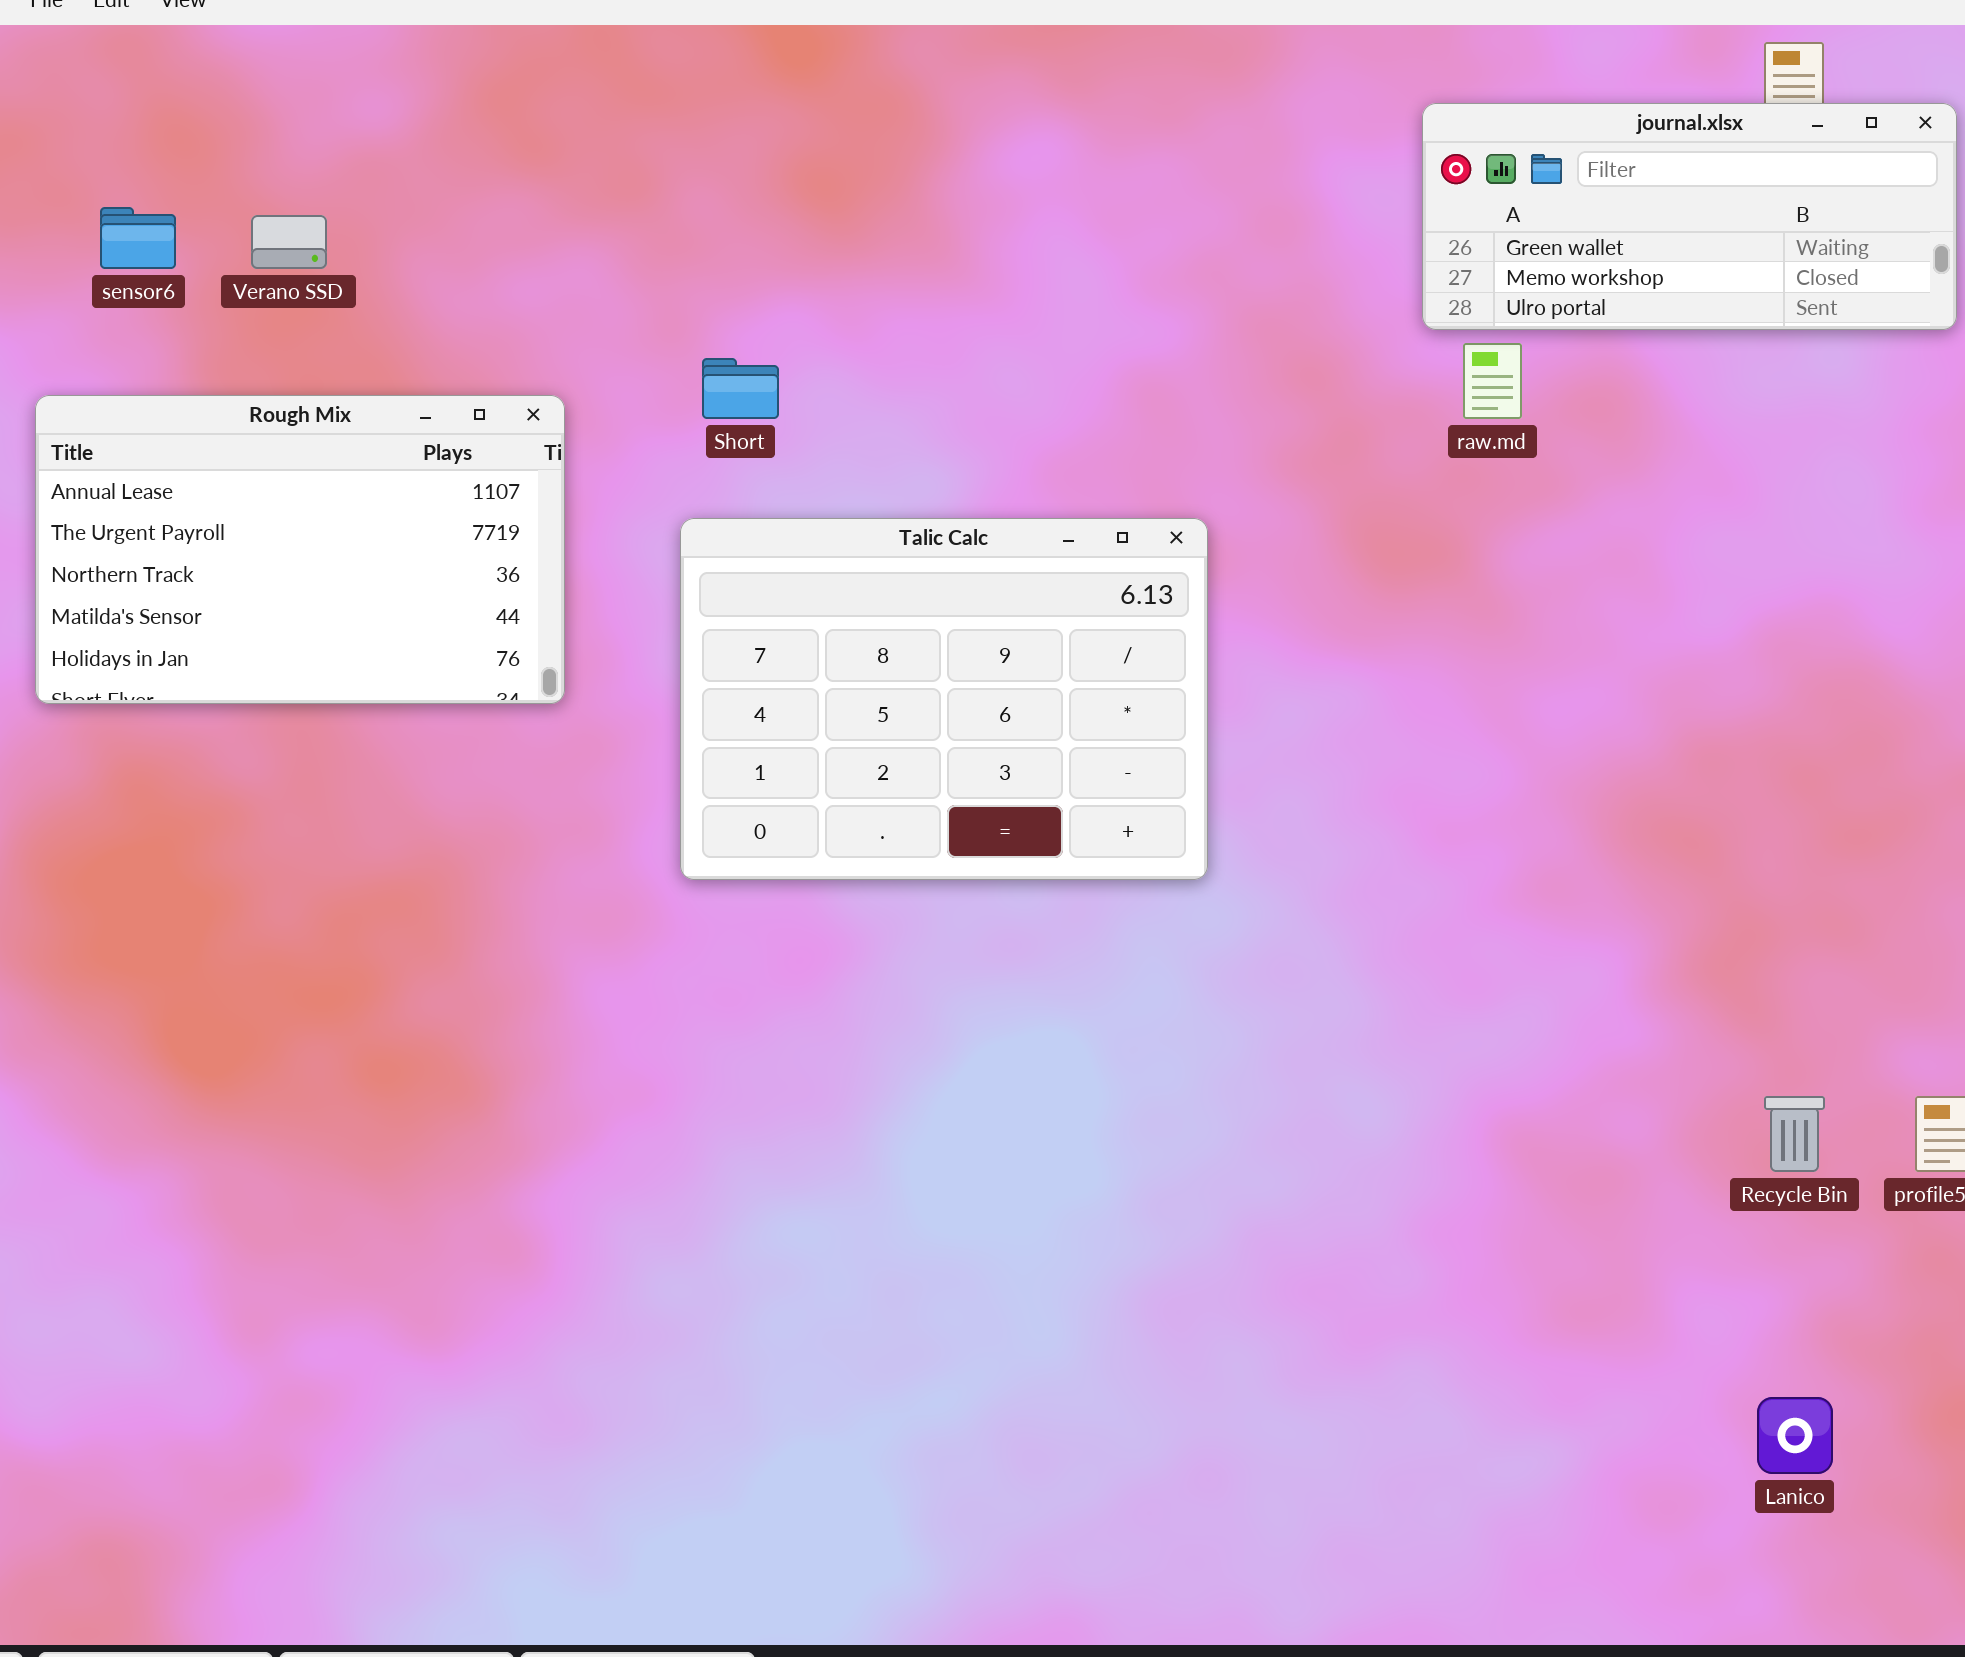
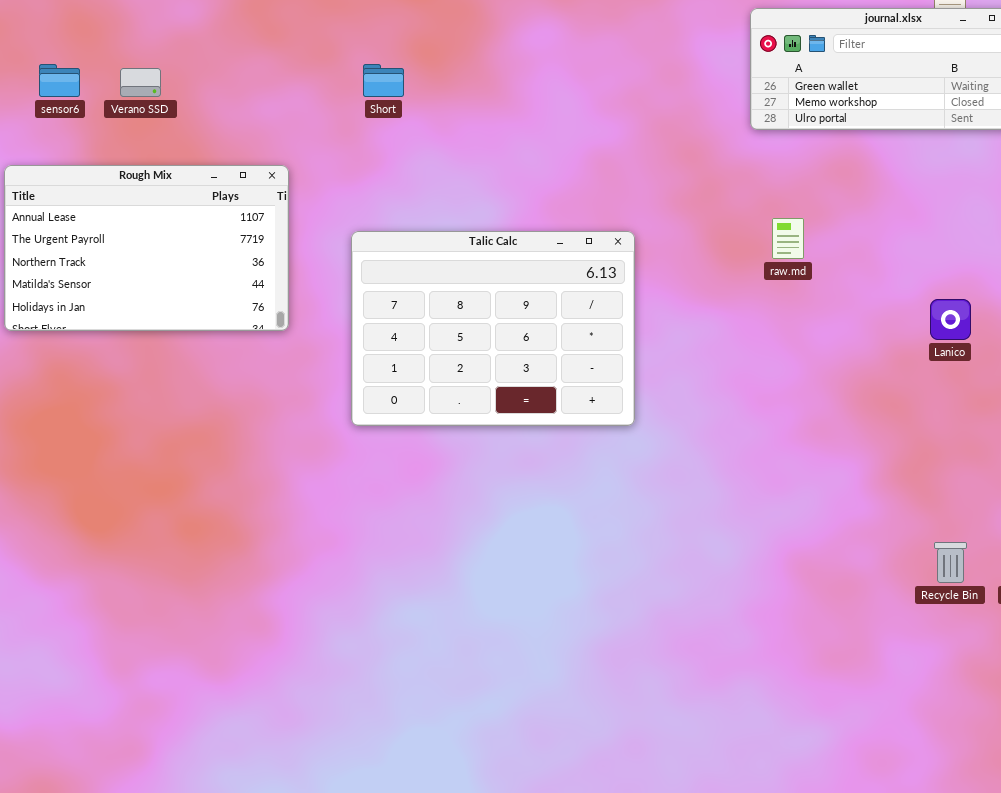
raw.md: [1463,343,1522,419] -> [772,218,804,259], moved
Short: [702,358,779,419] -> [363,64,404,97], moved
Lanico: [1757,1397,1833,1474] -> [930,299,971,340], moved

